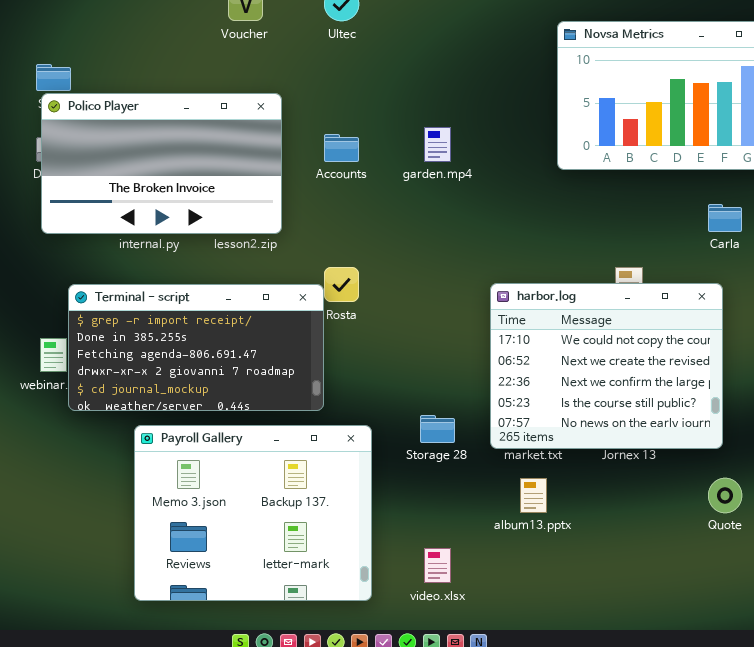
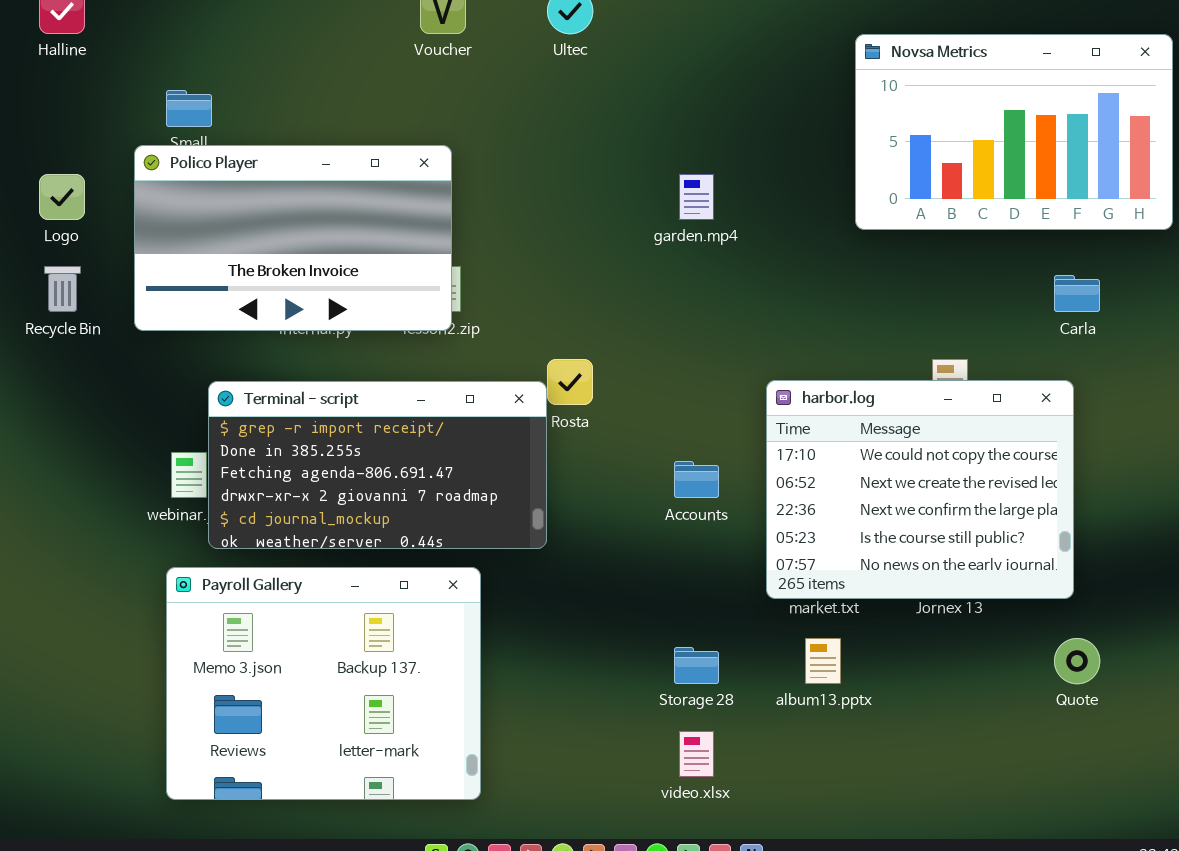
Polico Player: [41,93,282,234] -> [134,145,452,331], moved
Accounts: [324,134,359,162] -> [674,461,719,498], moved
Storage 28: [420,415,455,443] -> [674,647,719,684], moved
Payroll Gallery: [134,425,372,601] -> [166,567,481,800], moved

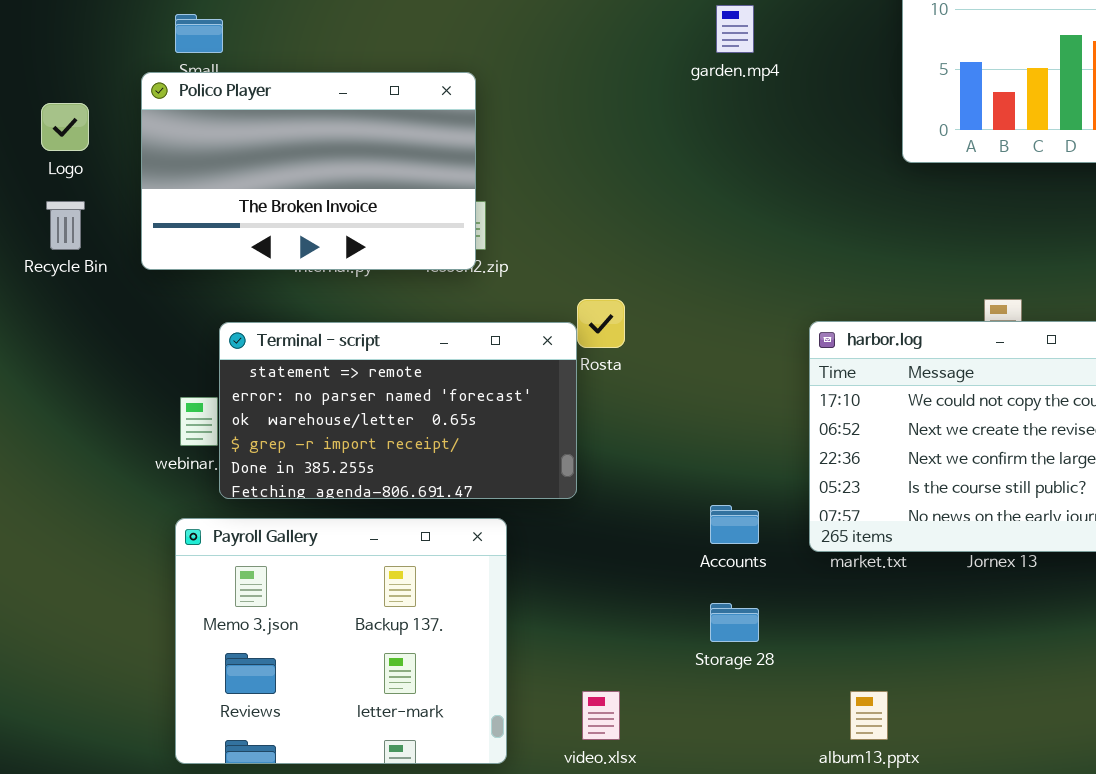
garden.mp4: [679,174,714,220] -> [716,5,754,53], moved
Terminal - script: [208,381,547,549] -> [219,322,577,499], scrolled up 3 rows
Accounts: [674,461,719,498] -> [710,505,759,544], moved
album13.pptx: [805,638,841,684] -> [850,691,888,740], moved
video.xlsx: [679,731,714,777] -> [582,691,620,740], moved

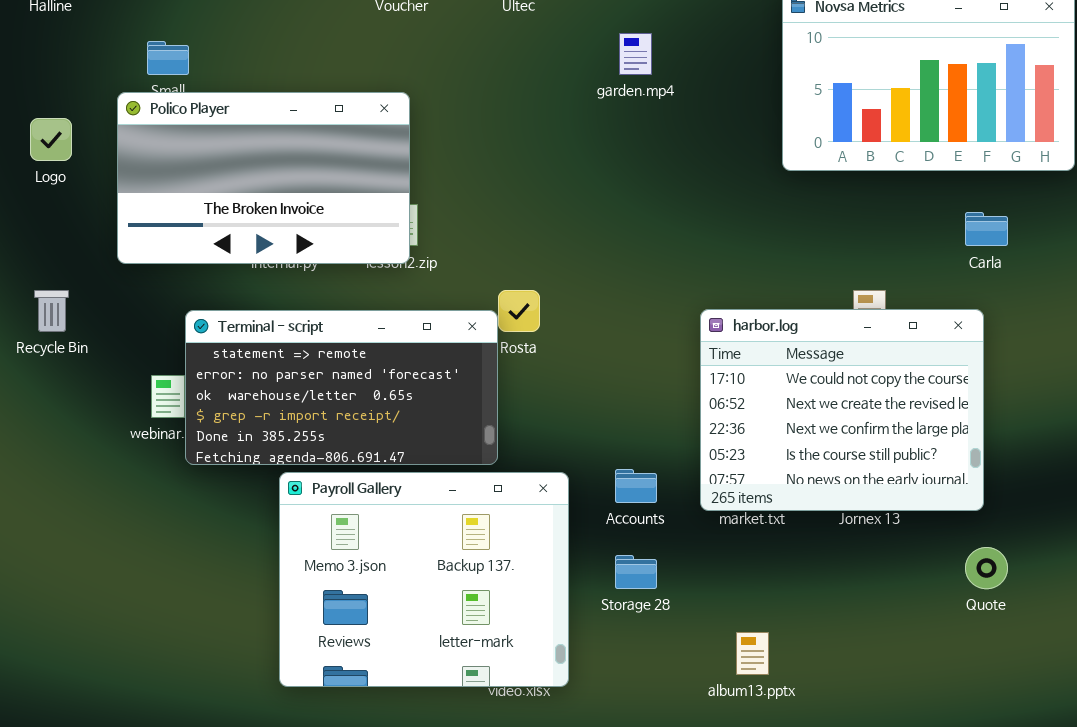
Recycle Bin: [46,201,85,250] -> [34,290,69,332], moved
Payroll Gallery: [175,518,507,764] -> [279,472,569,687], moved

